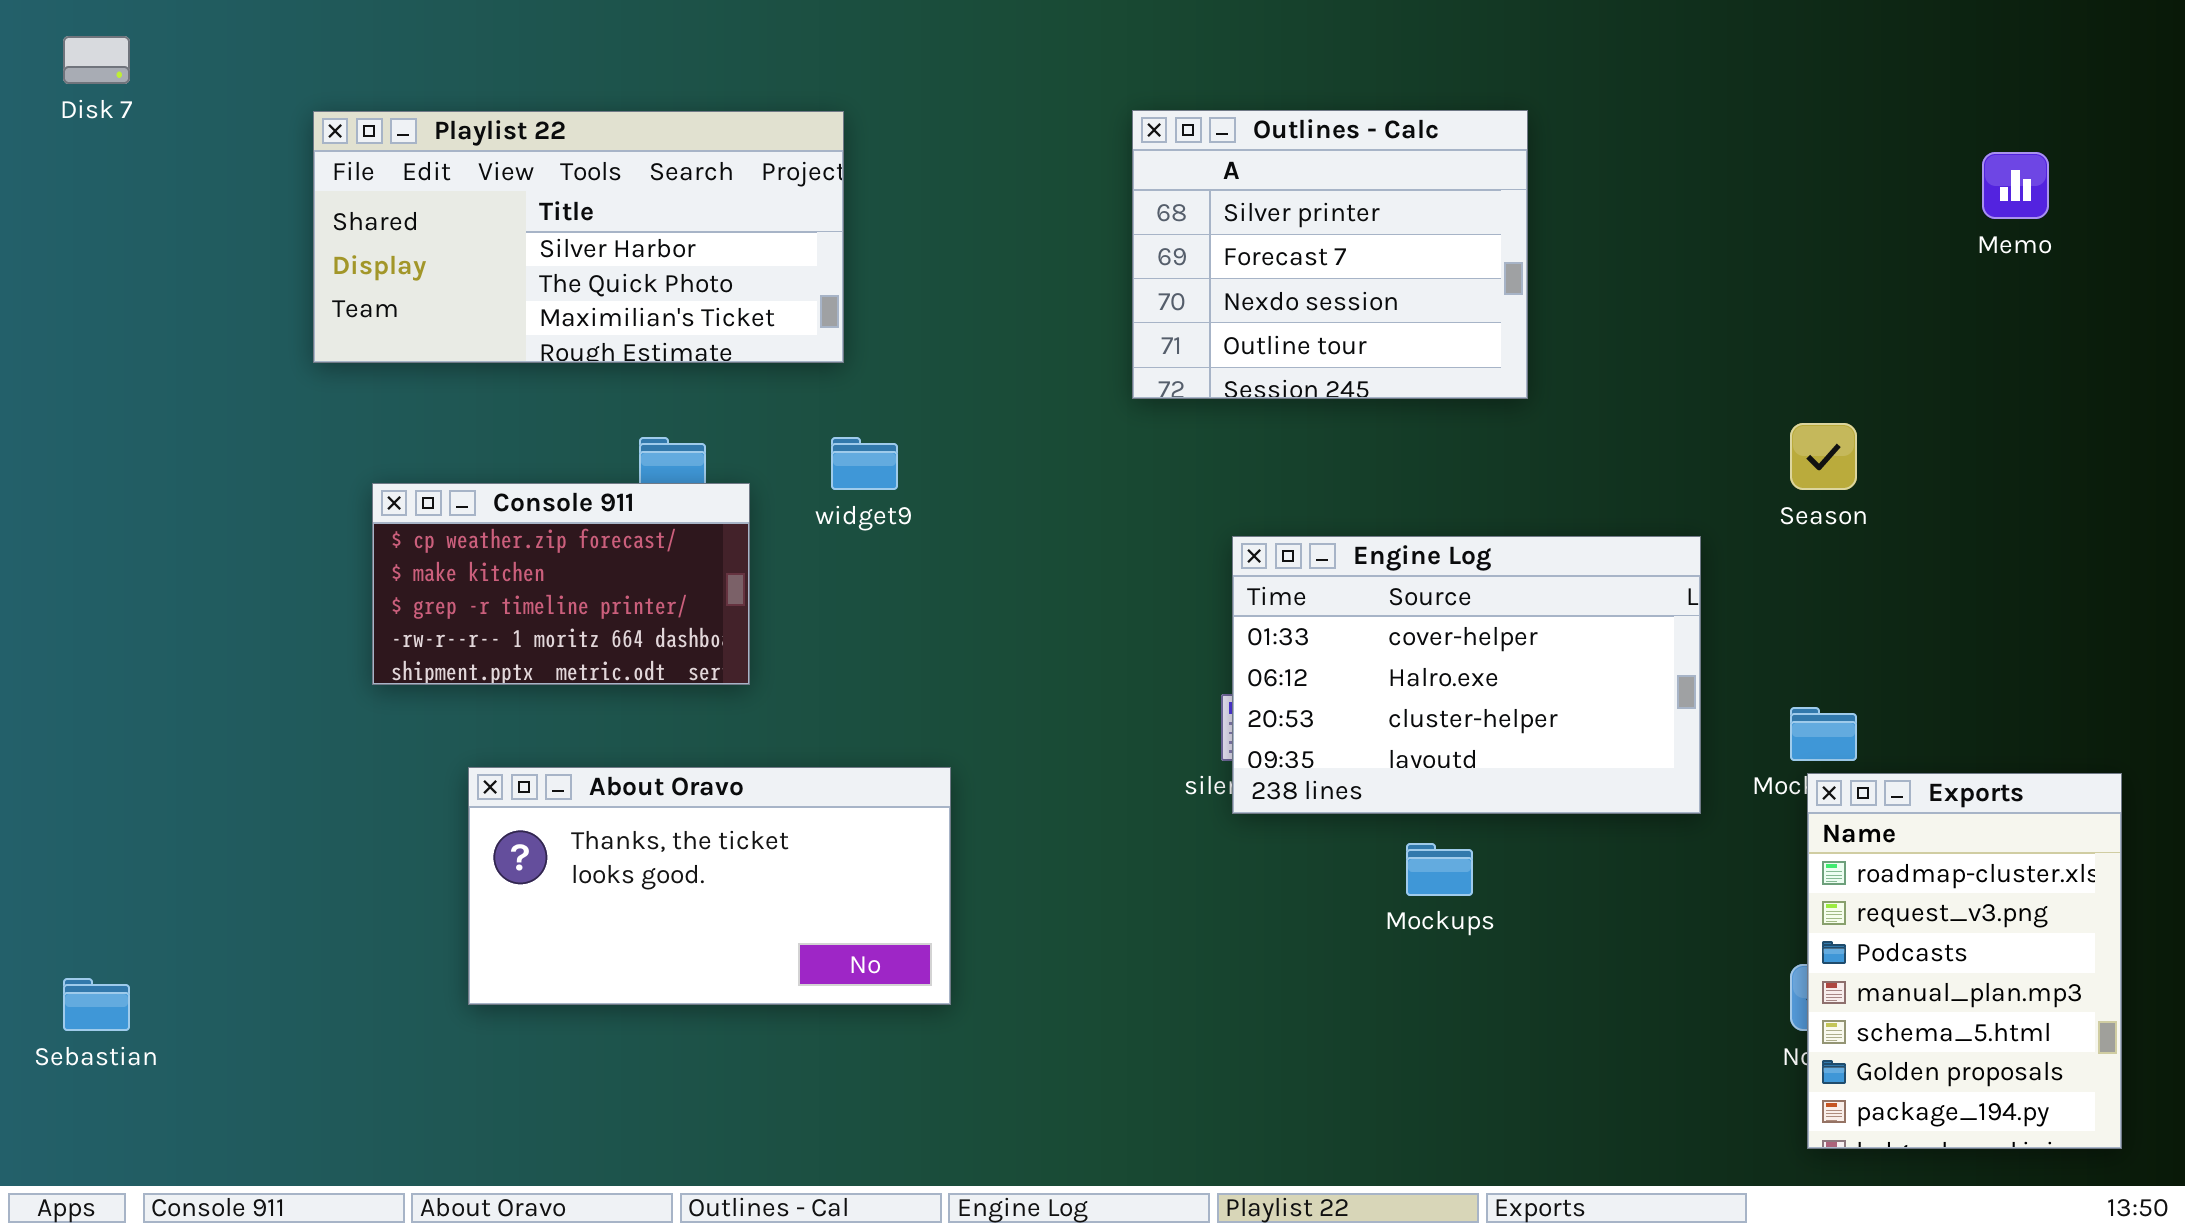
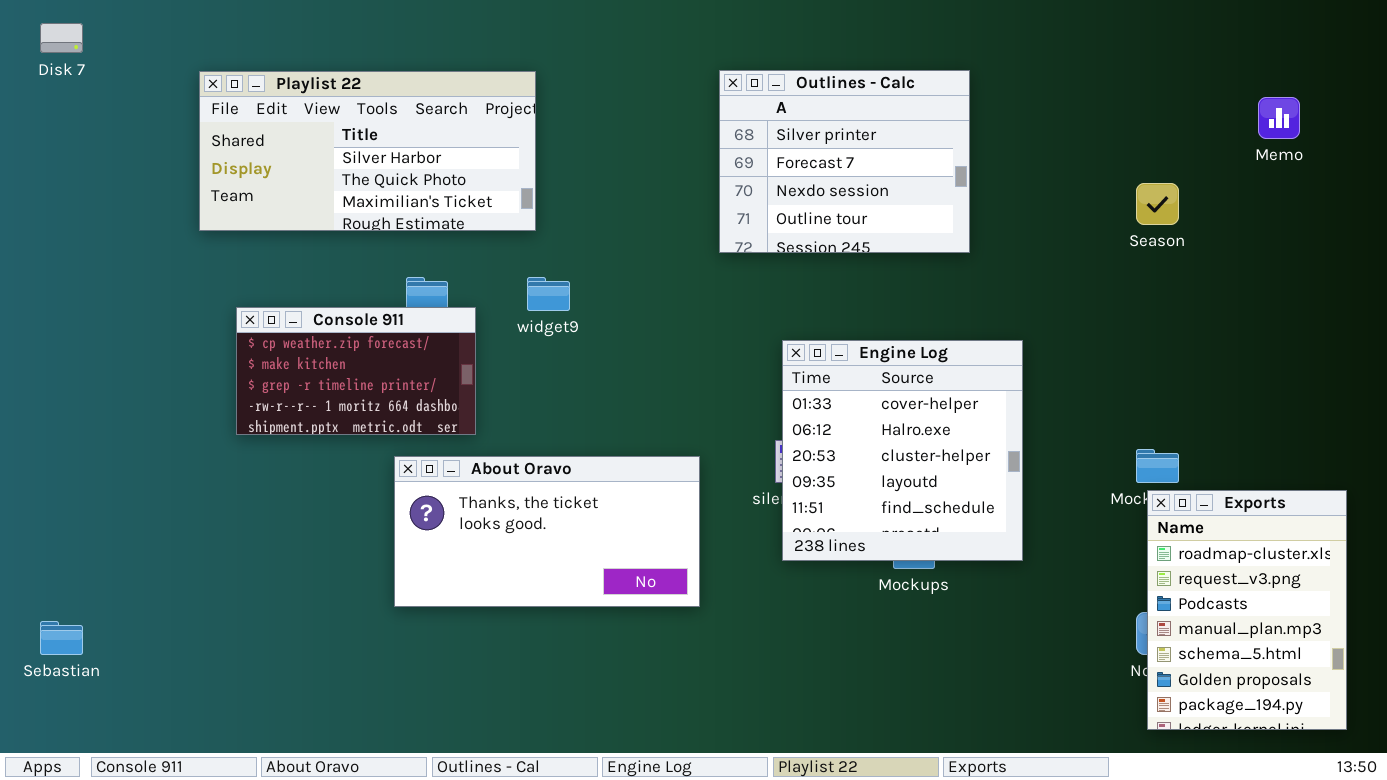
Season: [1790,423,1857,490] -> [1136,183,1179,225], moved
Engine Log: [1232,536,1701,814] -> [782,340,1023,561], resized
About Oravo: [468,767,951,1005] -> [394,456,700,607], moved

